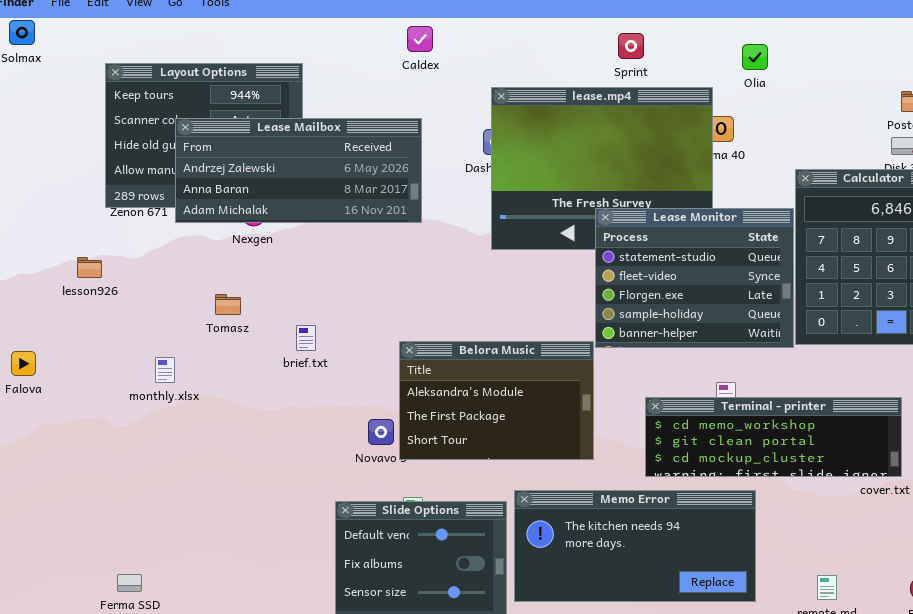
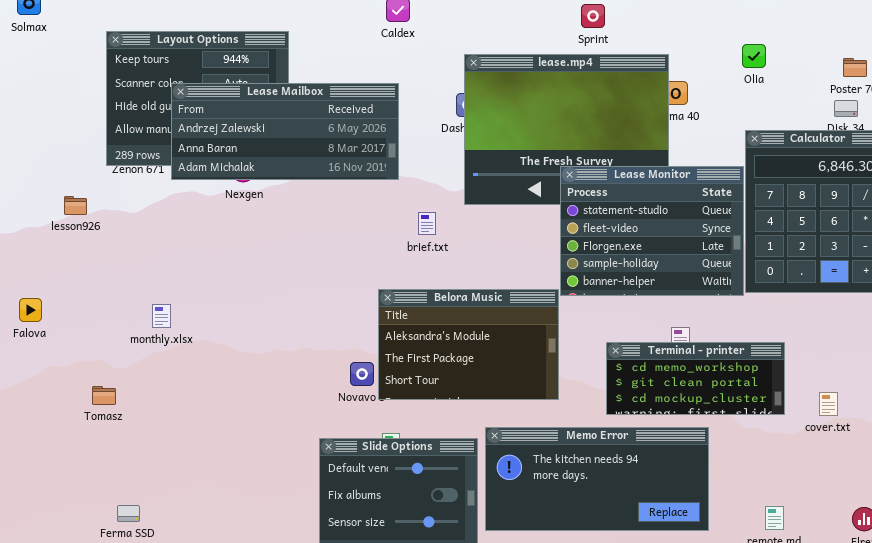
Olia: [742,44,768,70] -> [742,44,766,68], moved
lesson926: [77,257,102,278] -> [64,196,87,215], moved
Tomasz: [215,294,241,315] -> [92,386,116,405], moved
brief.txt: [296,325,316,351] -> [418,212,436,235], moved
Terminal - printer: [645,397,902,477] -> [606,342,785,415], resized

